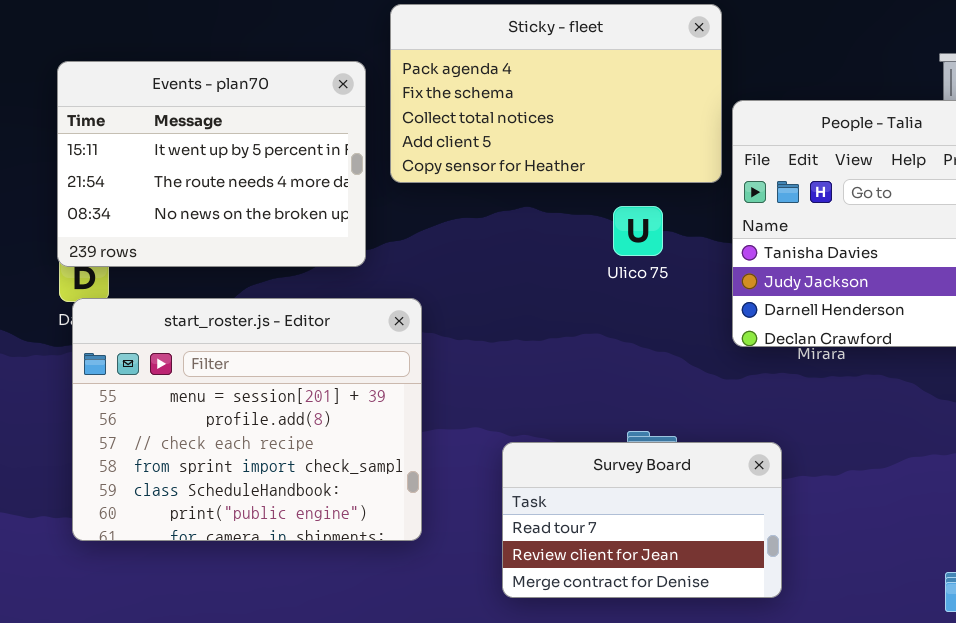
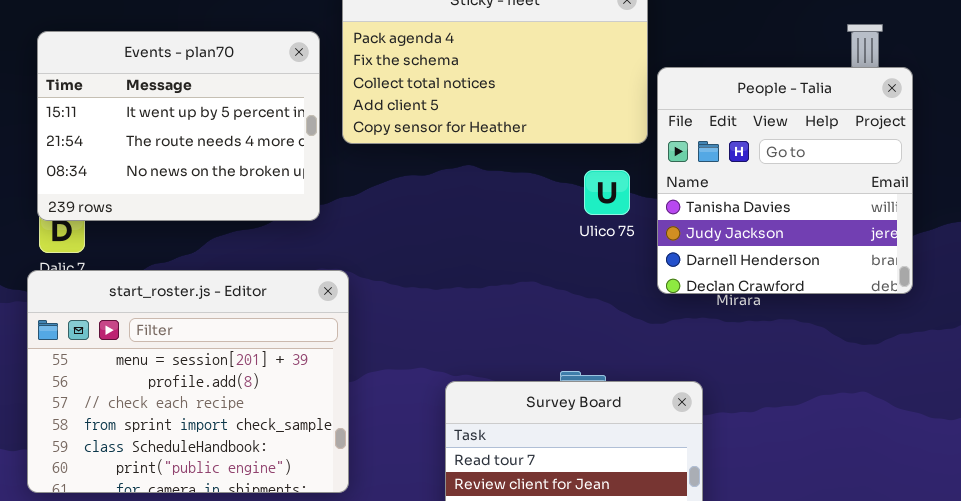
Ulico 75: [613,206,663,256] -> [584,170,630,215], moved
start_roster.js - Editor: [72,298,422,541] -> [27,270,349,493], moved

